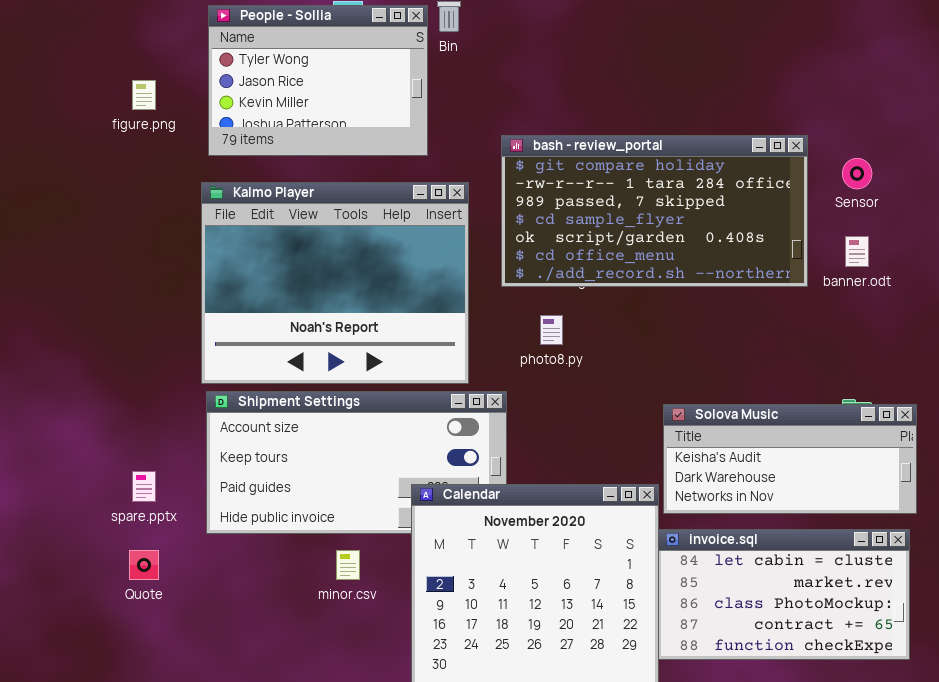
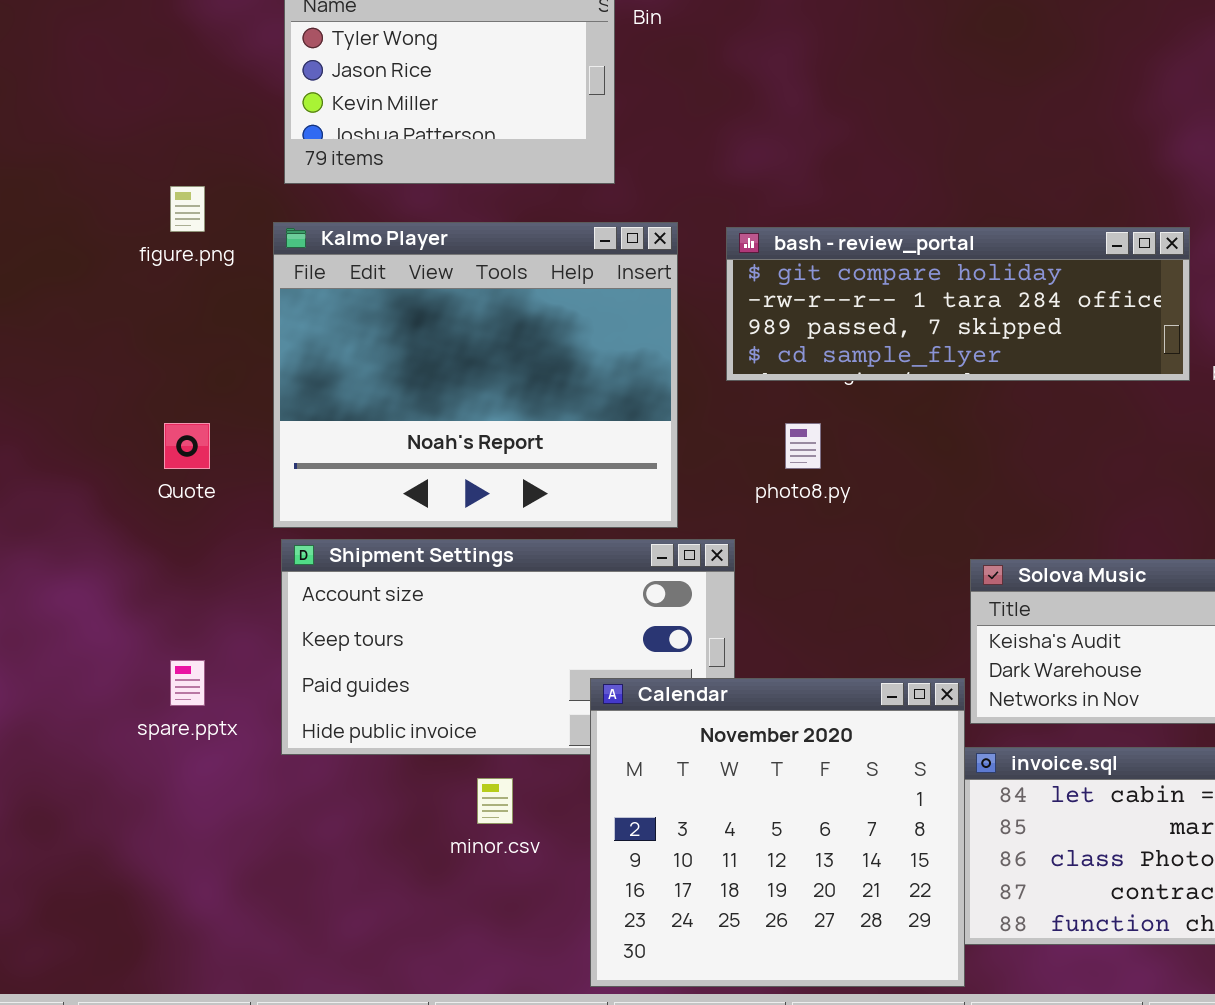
figure.png: [132,80,156,110] -> [170,186,205,232], moved
bash - review_portal: [501,135,808,287] -> [726,227,1190,381], resized
Quote: [129,550,159,580] -> [164,423,210,469], moved

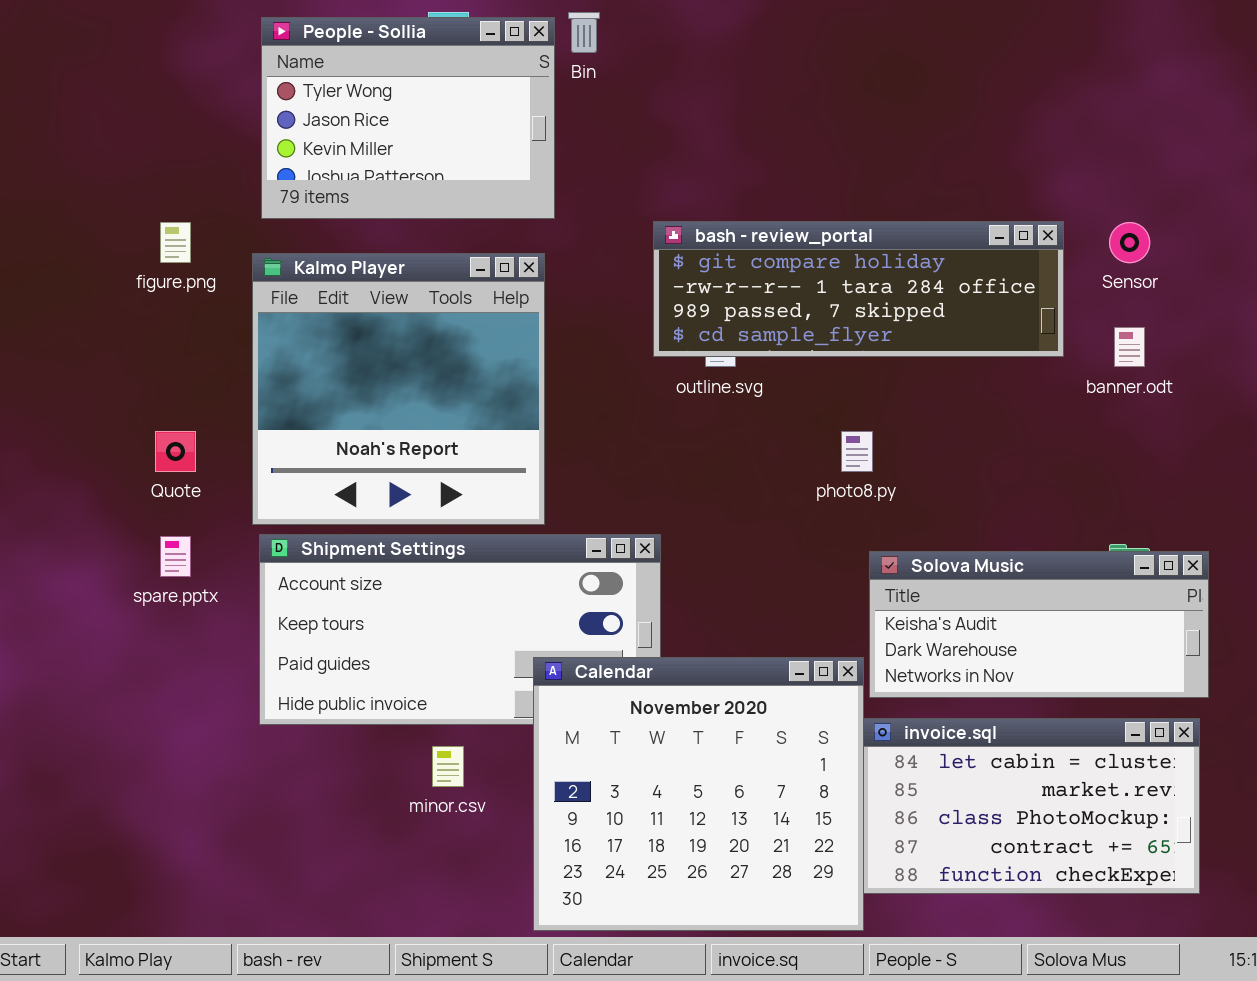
Kalmo Player: [273,222,678,528] -> [252,253,545,525], resized
bash - review_portal: [726,227,1190,381] -> [653,221,1064,357], moved
photo8.py: [785,423,821,469] -> [841,431,873,472], moved
spare.pptx: [170,660,205,706] -> [160,536,191,577], moved

